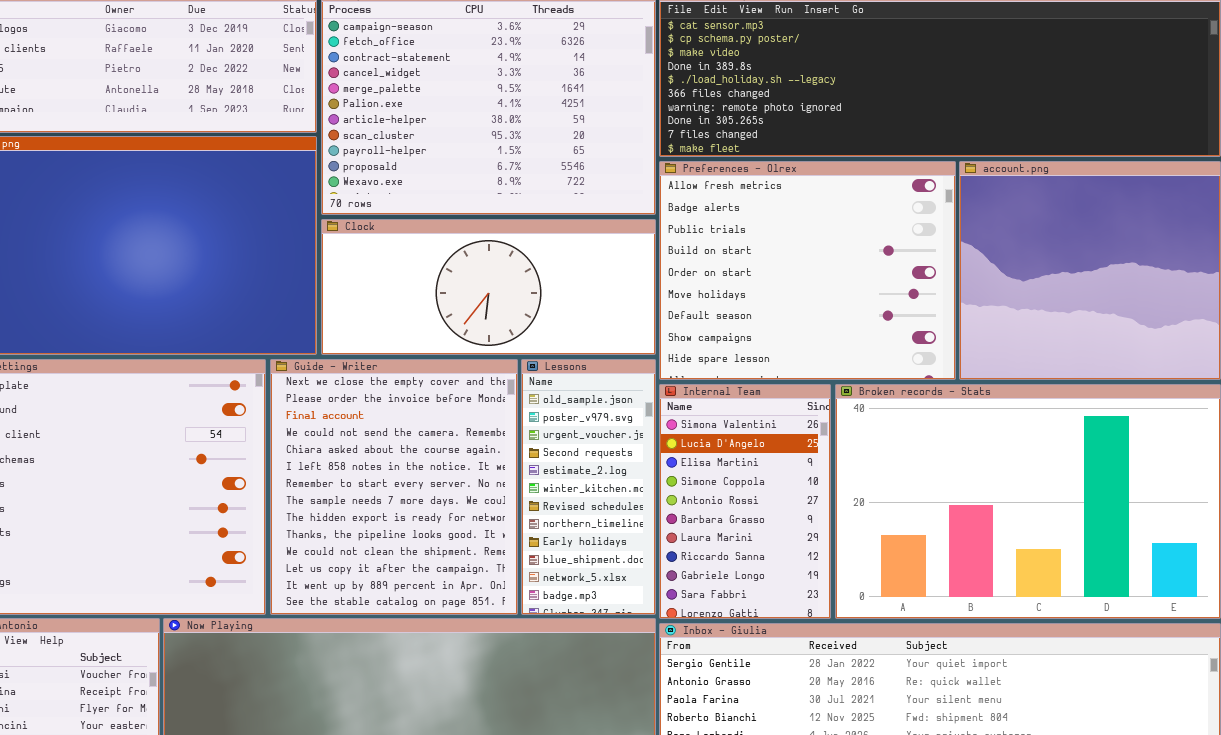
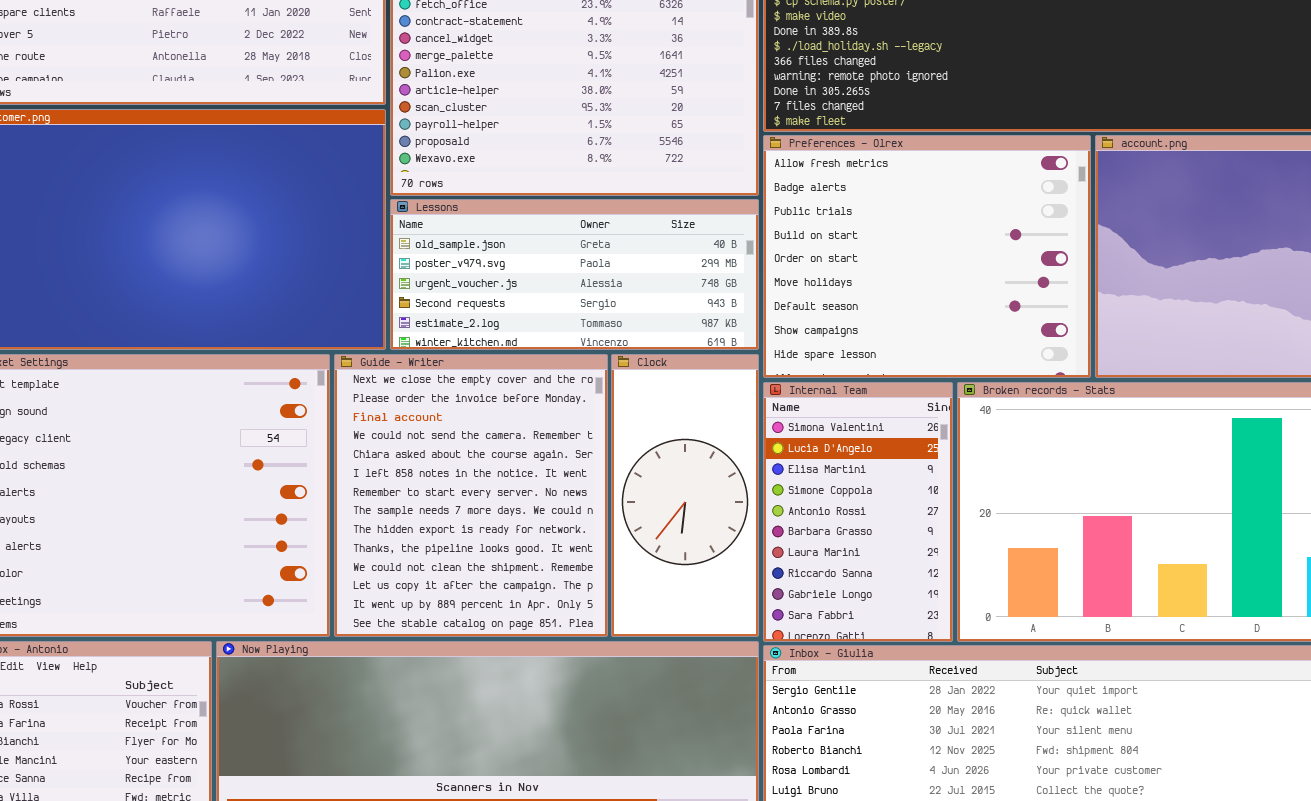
Clock: [321,219,656,355] -> [611,354,759,637], moved, resized
Lessons: [521,359,656,615] -> [390,199,759,350], moved, resized

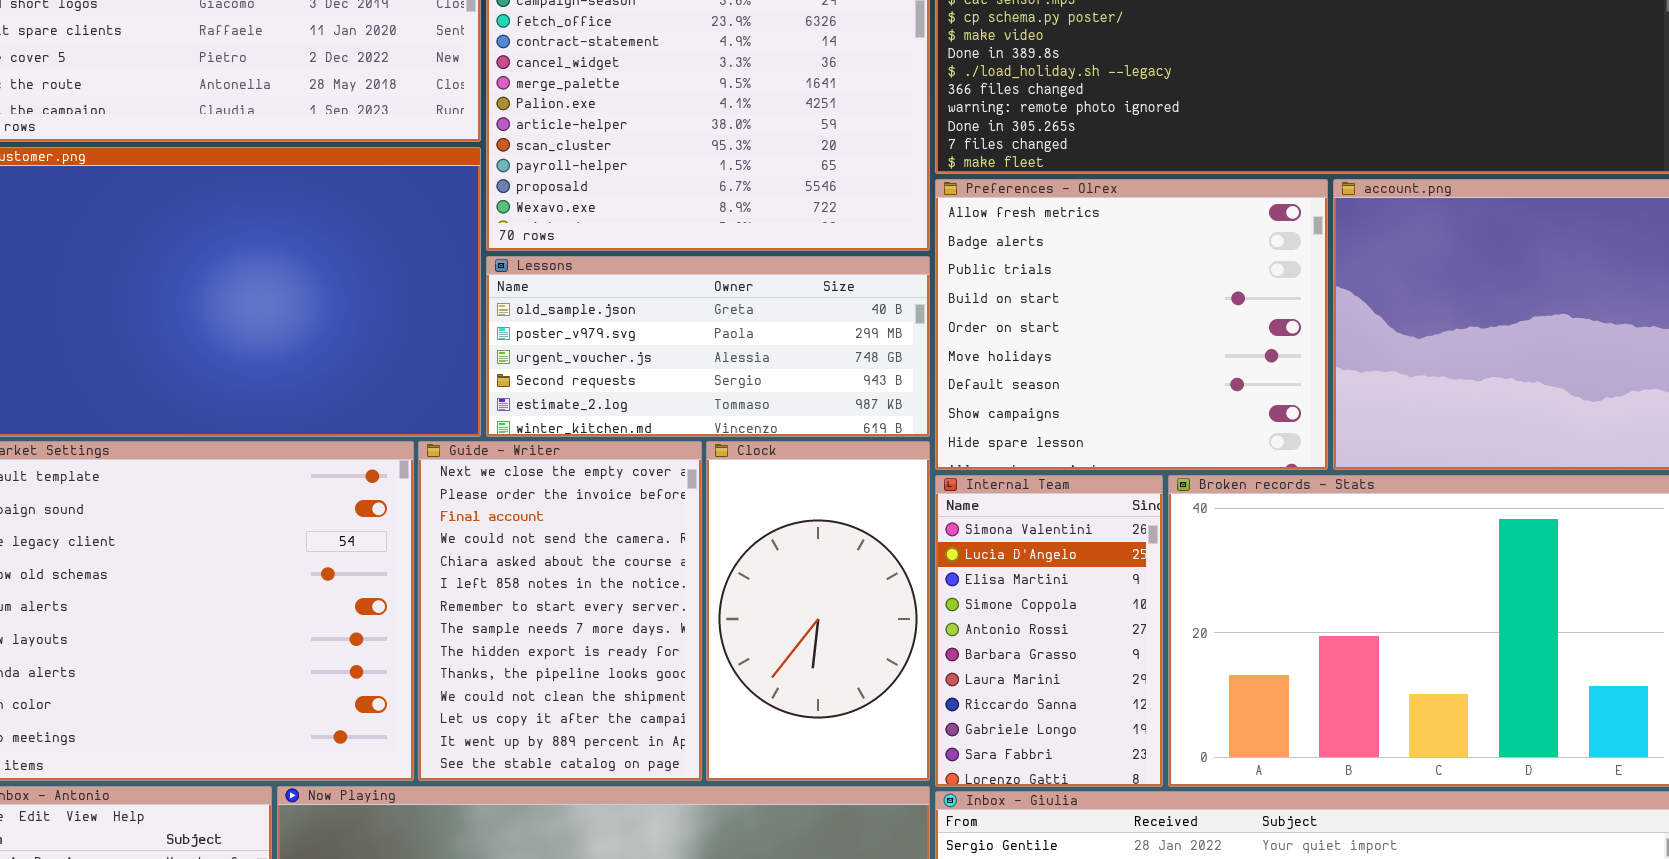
Guide - Writer: [334,354,608,637] -> [418,441,702,781], resized
Clock: [611,354,759,637] -> [706,441,930,781], resized

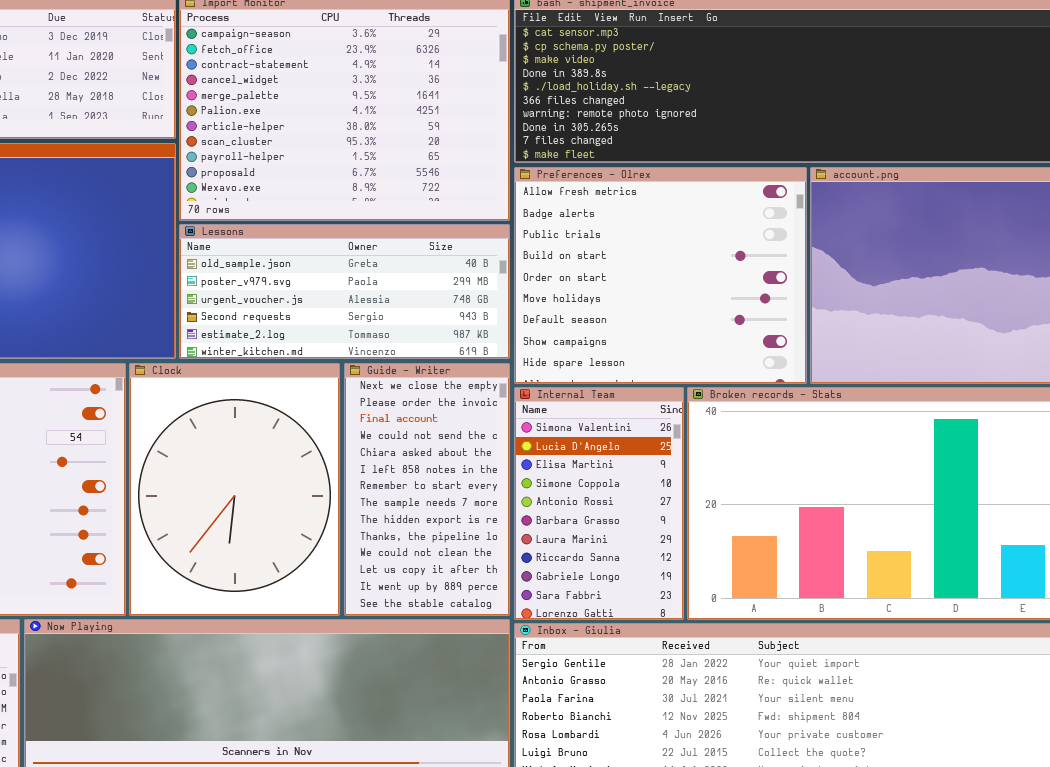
Guide - Writer: [418,441,702,781] -> [344,363,510,616], moved, resized
Clock: [706,441,930,781] -> [129,363,340,616], moved, resized

